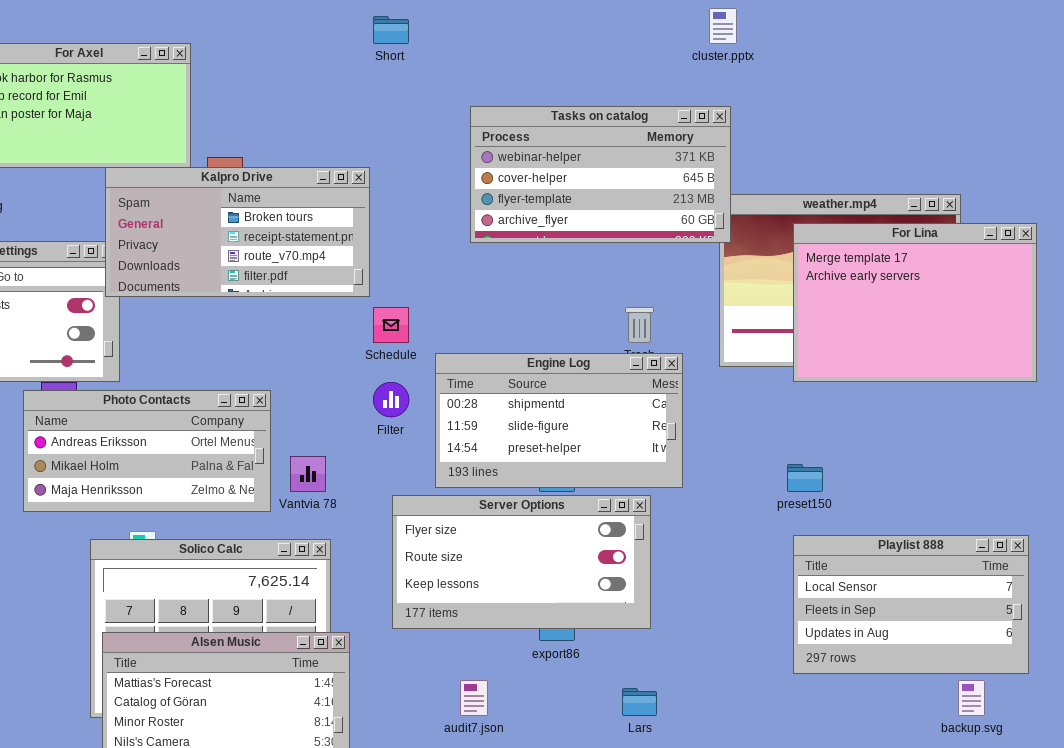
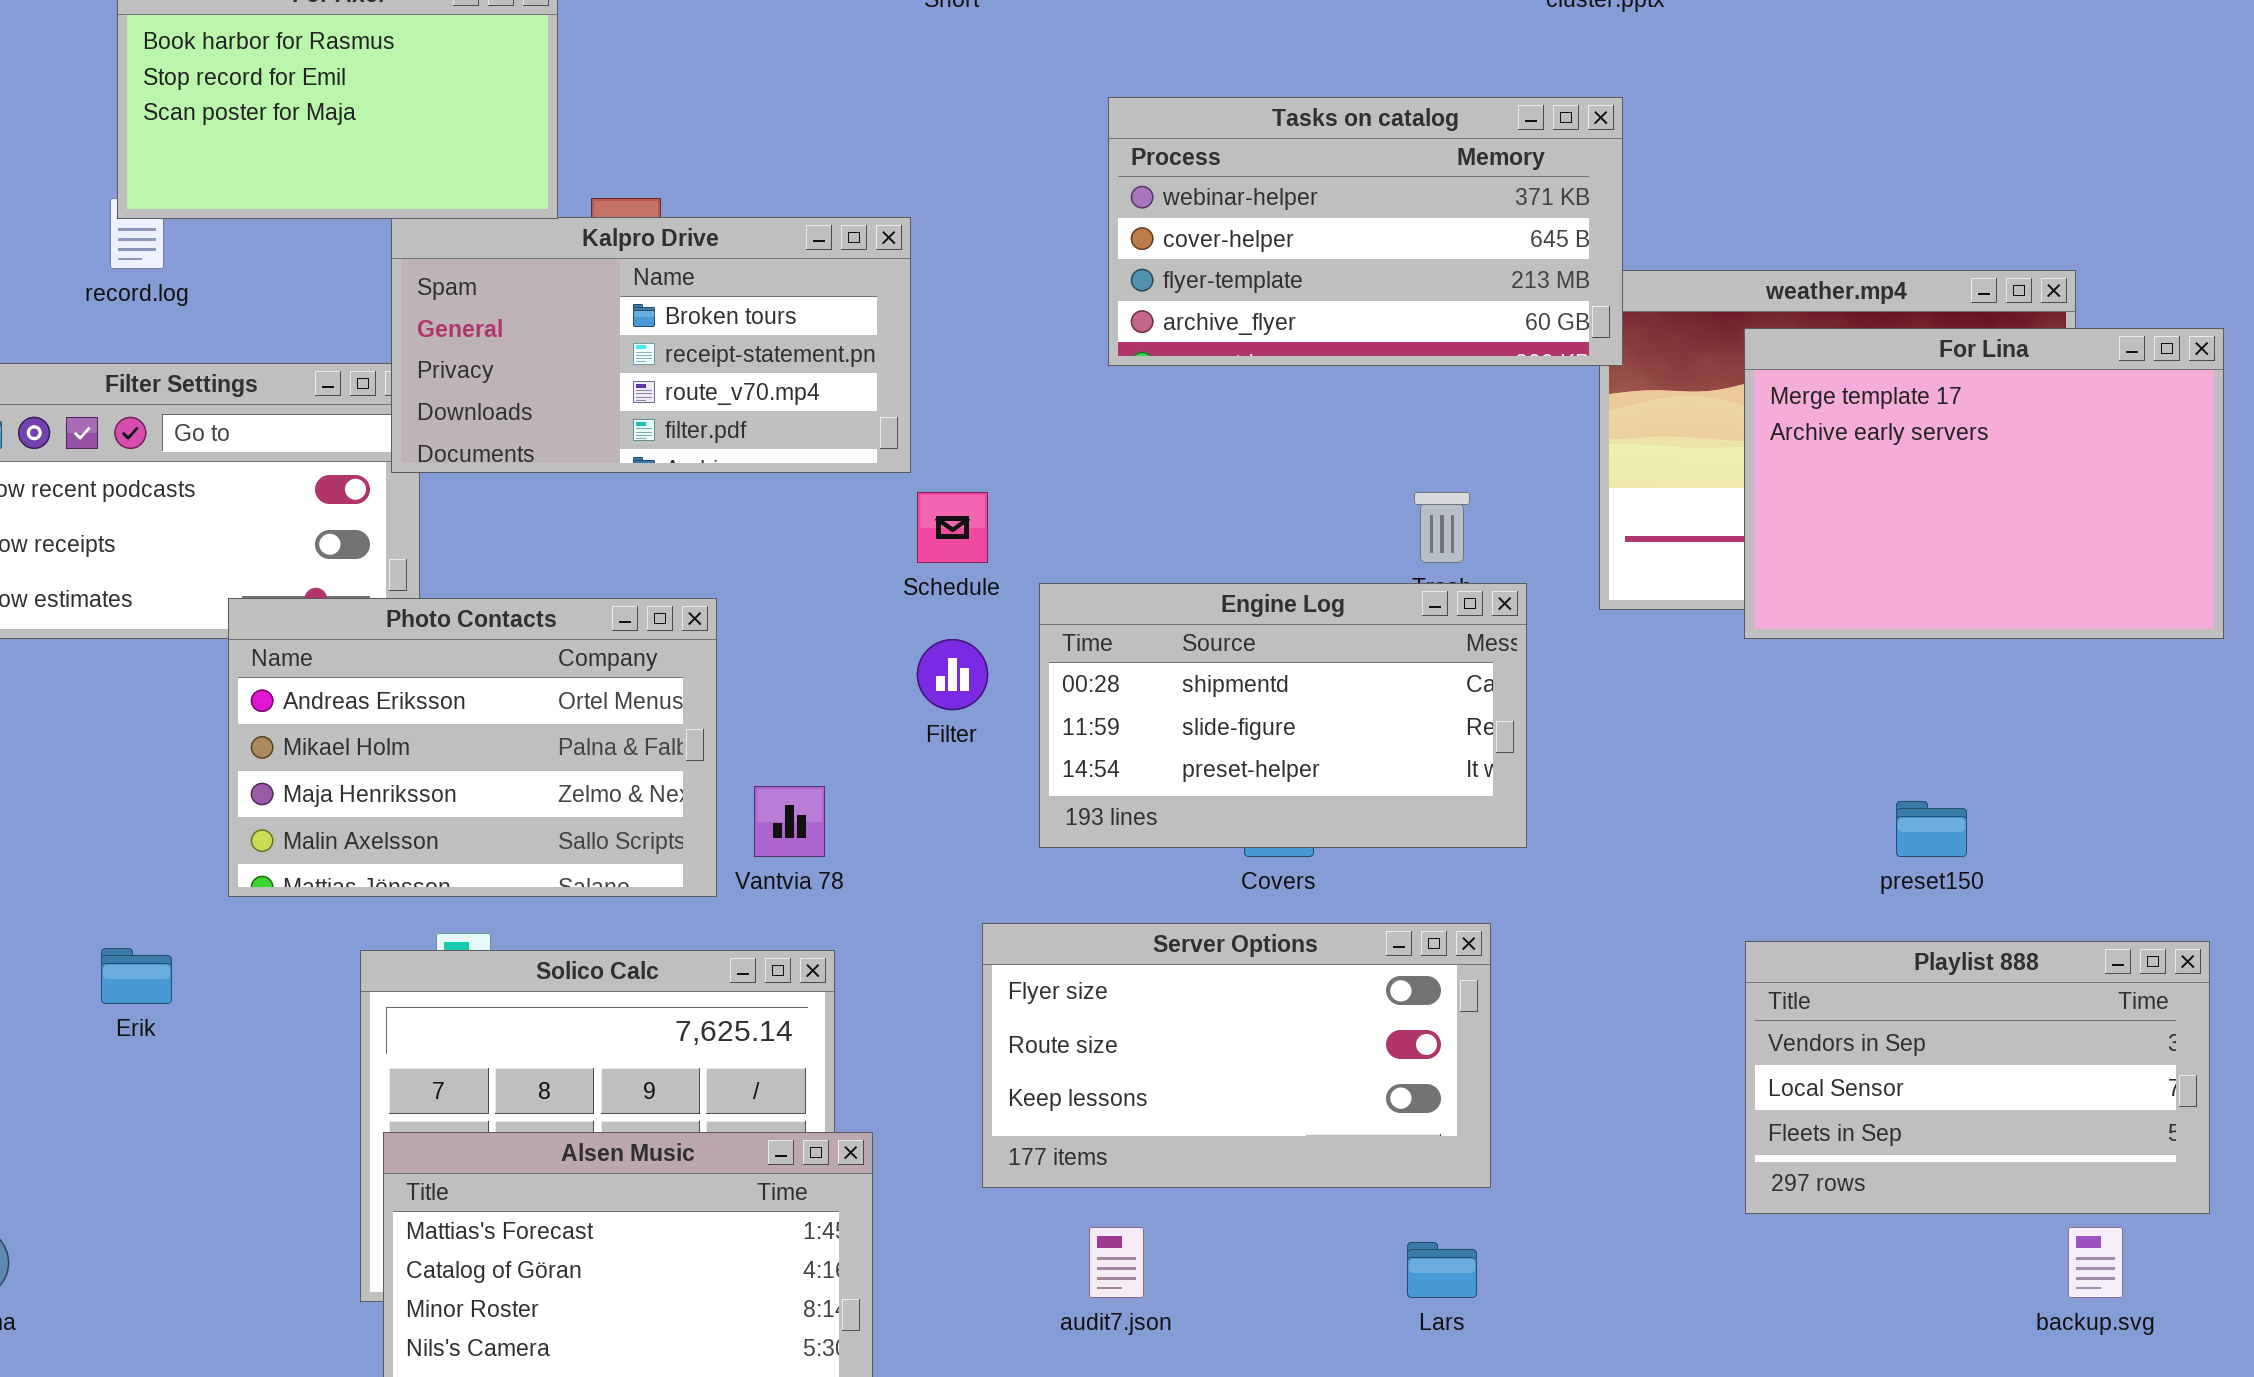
Photo Contacts: [23,390,271,512] -> [228,598,717,897], resized
preset150: [787,464,823,492] -> [1896,801,1967,857], moved
Server Options: [392,495,651,629] -> [982,923,1491,1188], moved
Playlist 888: [793,535,1029,674] -> [1745,941,2210,1214], scrolled up 1 row

